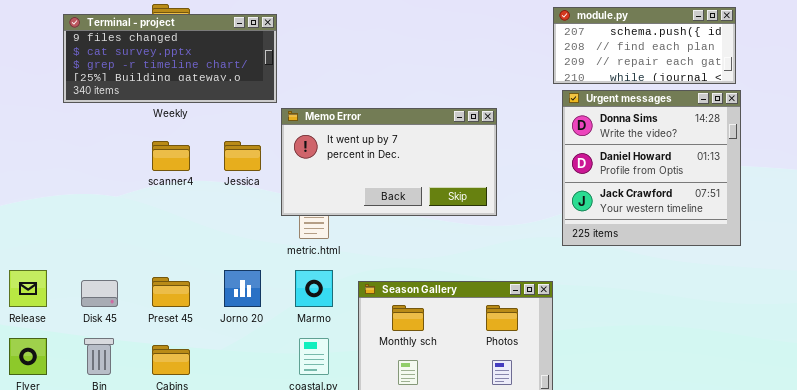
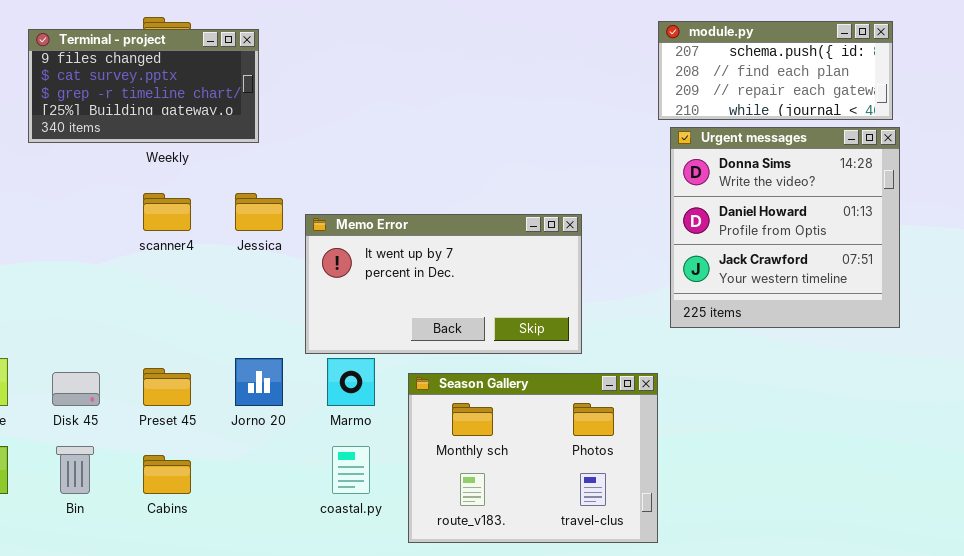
Terminal - project: [63,14,277,103] -> [28,29,259,143], resized
Memo Error: [281,108,497,216] -> [305,214,582,354], moved

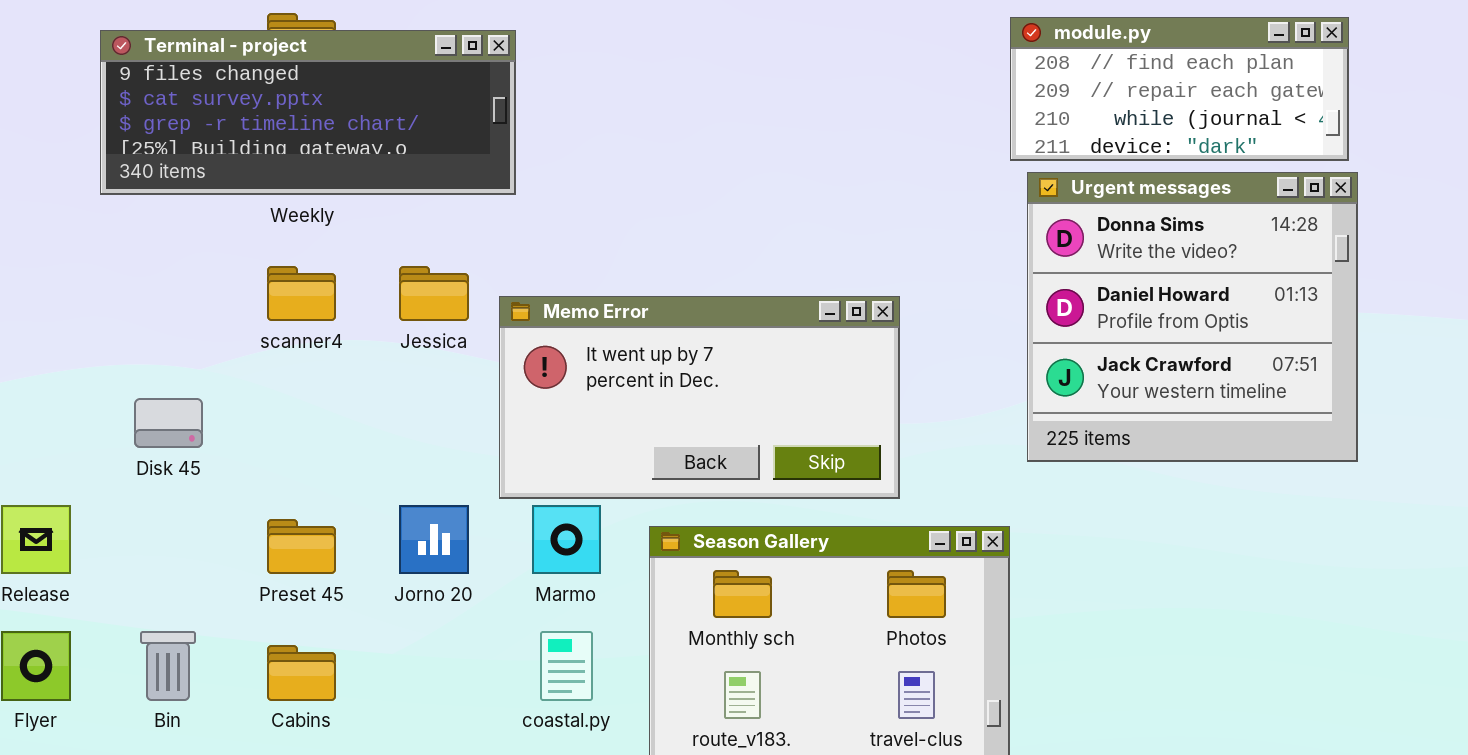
module.py: [658,21,893,120] -> [1010,17,1349,161], scrolled down 1 row
Terminal - project: [28,29,259,143] -> [100,30,516,195], resized
Disk 45: [52,372,100,406] -> [134,398,203,448], moved

